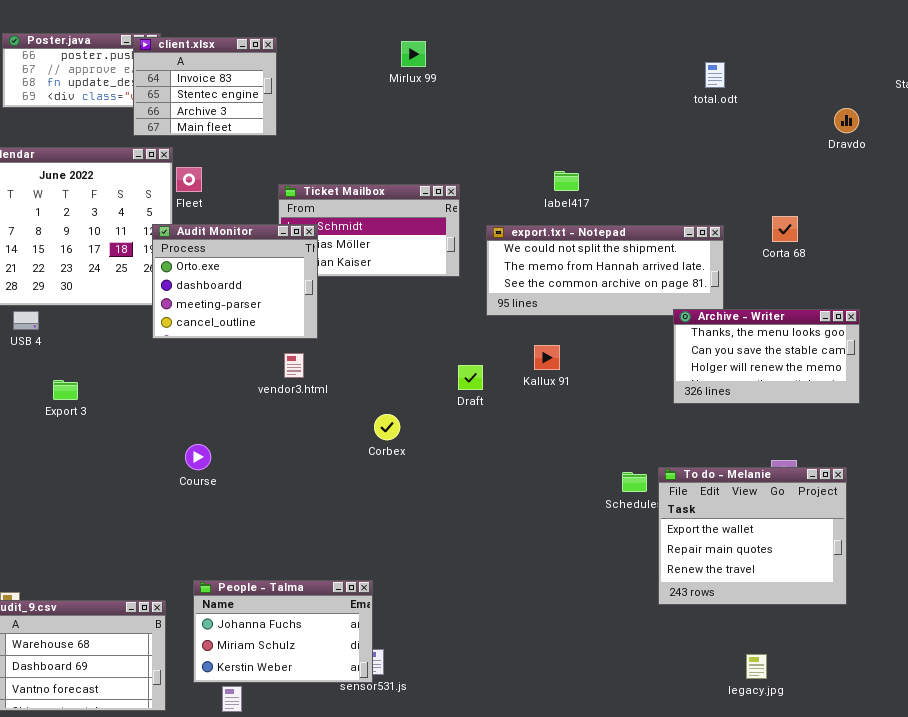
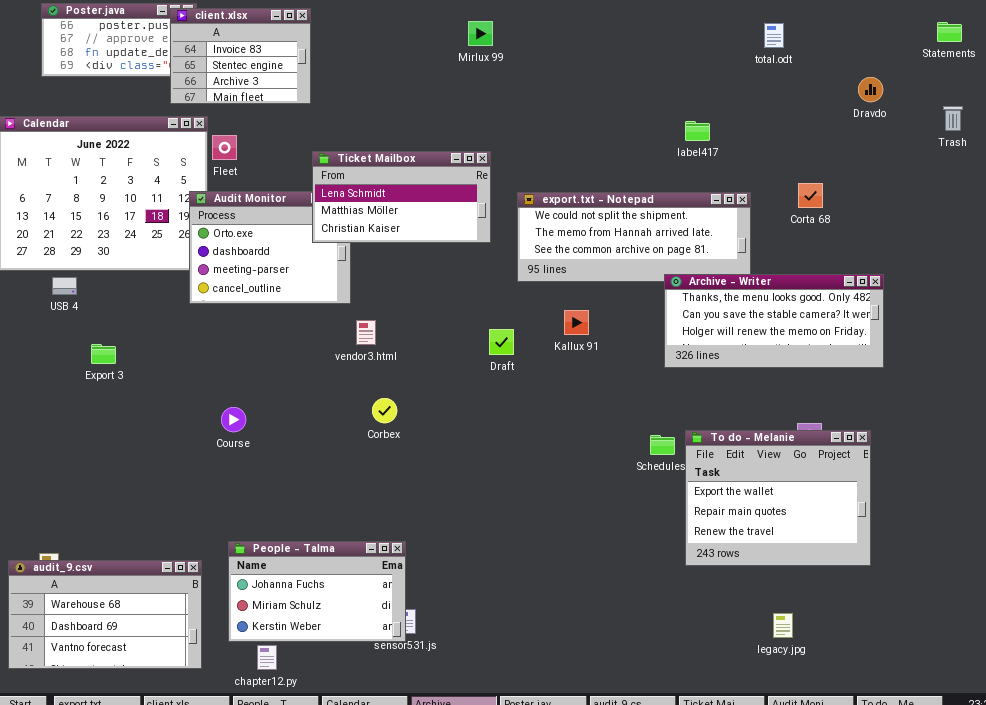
Mirlux 99: [401,41,426,67] -> [468,21,493,46], moved
total.odt: [705,62,725,88] -> [764,23,784,48], moved
label417: [554,171,579,191] -> [685,121,710,141], moved
Ticket Mailbox: [278,184,460,277] -> [312,151,491,243], raised
Archive - Writer: [673,309,860,404] -> [664,274,884,368], resized
vendor3.html: [284,353,304,378] -> [356,320,376,345], moved
Corbex: [374,414,400,440] -> [372,398,397,423], moved

